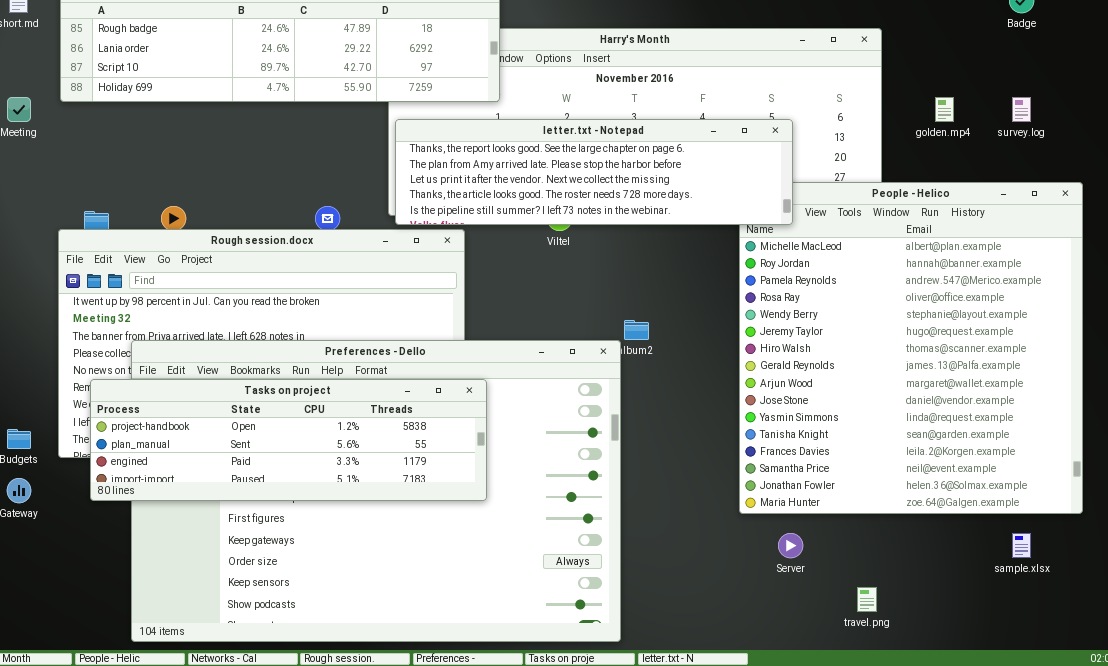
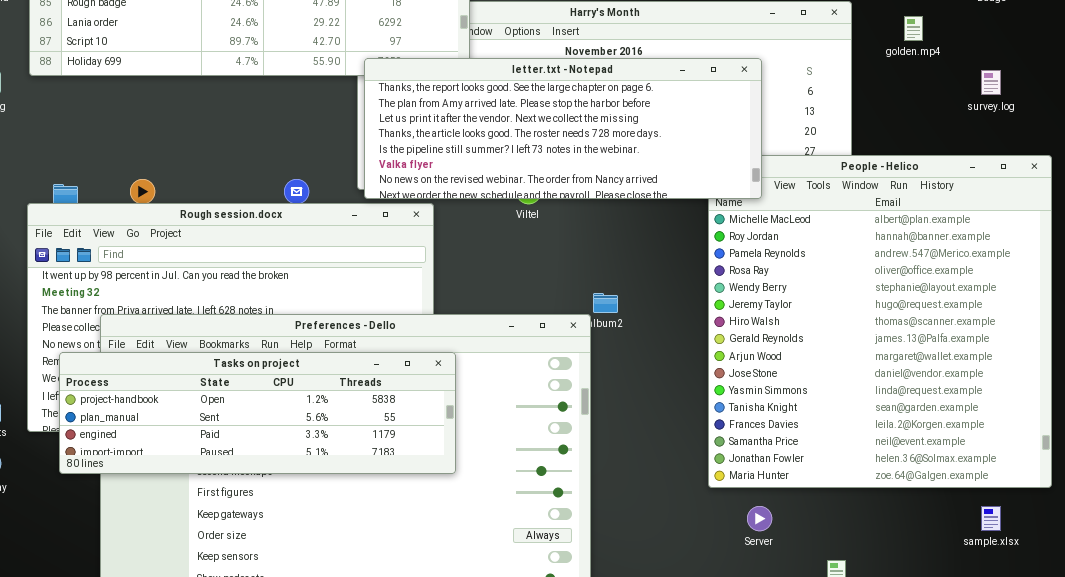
golden.mp4: [935,97,954,122] -> [904,16,923,41], moved
letter.txt - Notepad: [395,119,793,225] -> [364,58,762,199], resized

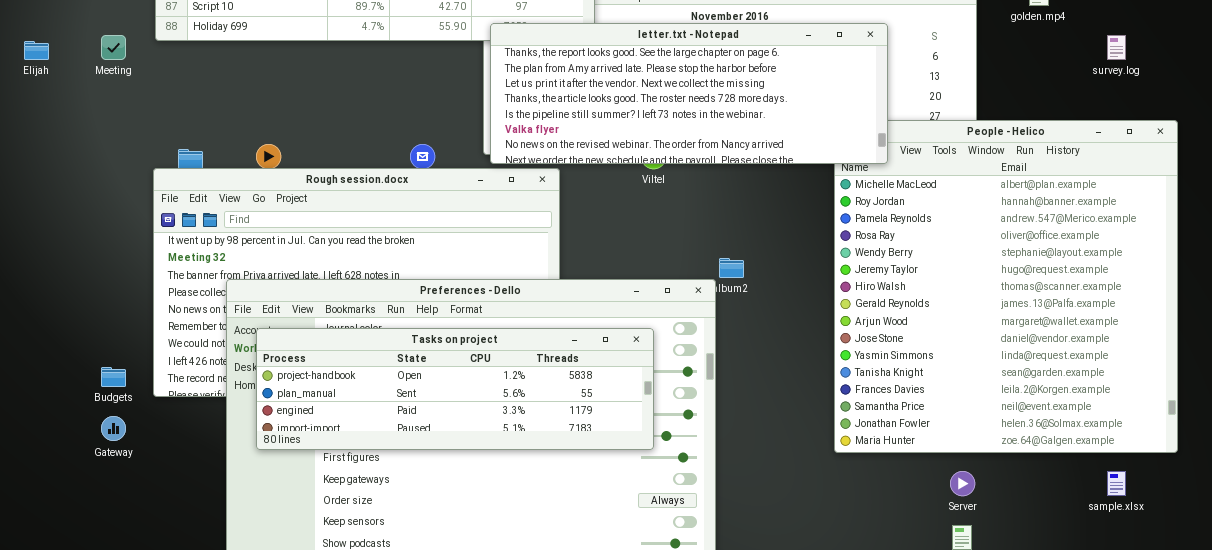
Tasks on project: [59,352,456,474] -> [256,328,654,450], moved
Server: [747,506,772,531] -> [950,471,975,496], moved

